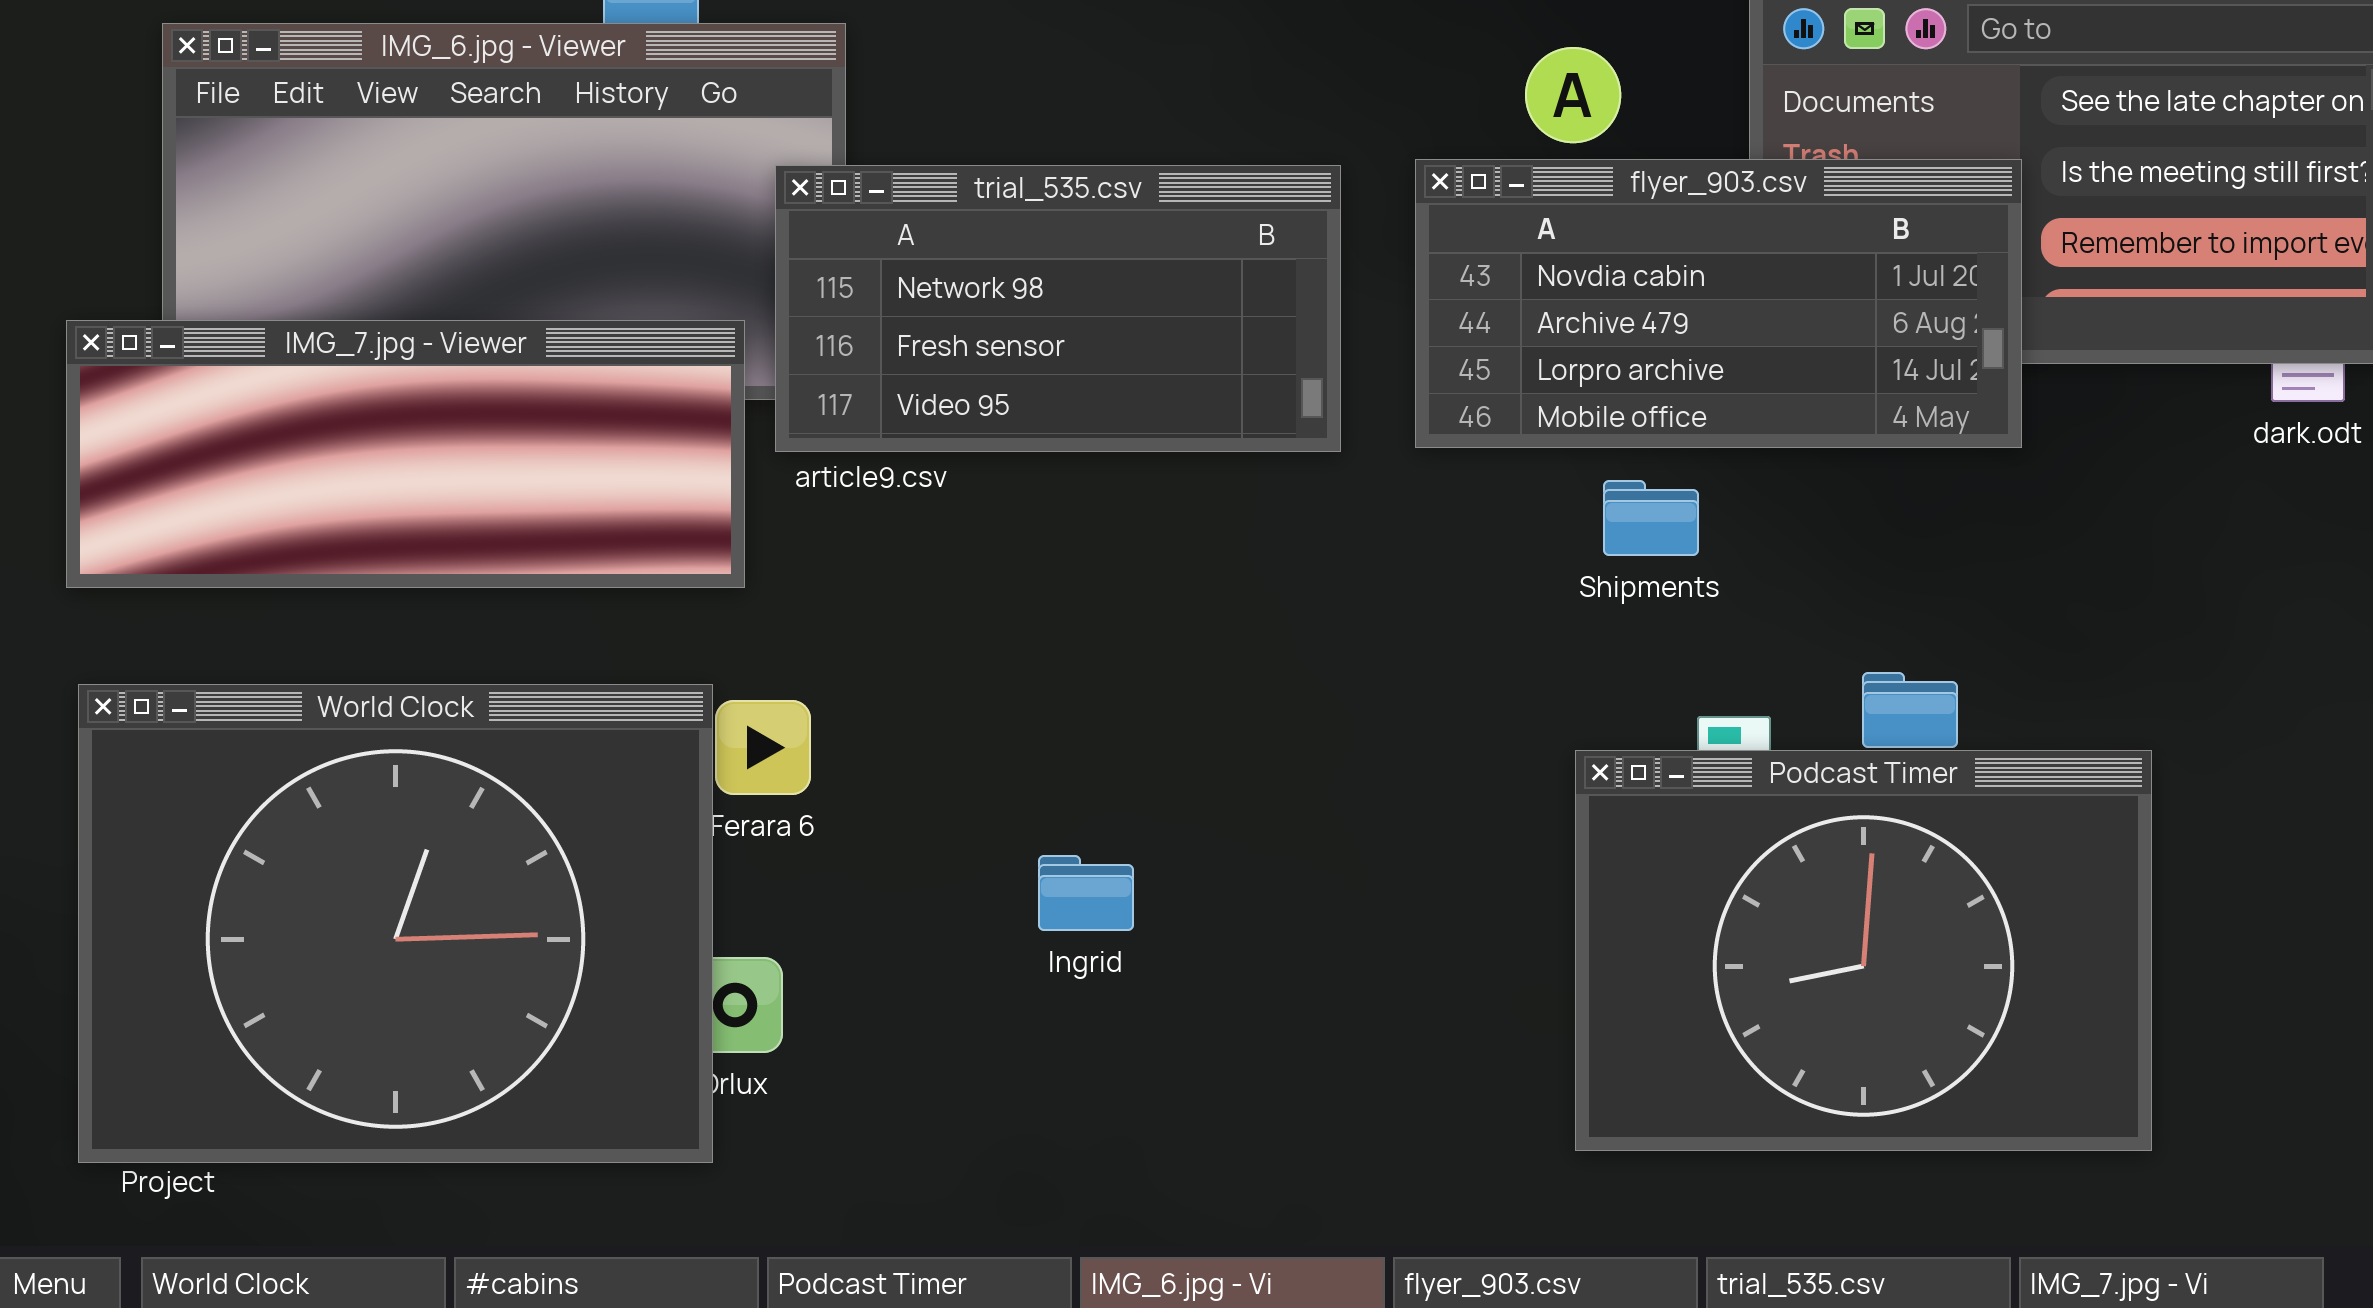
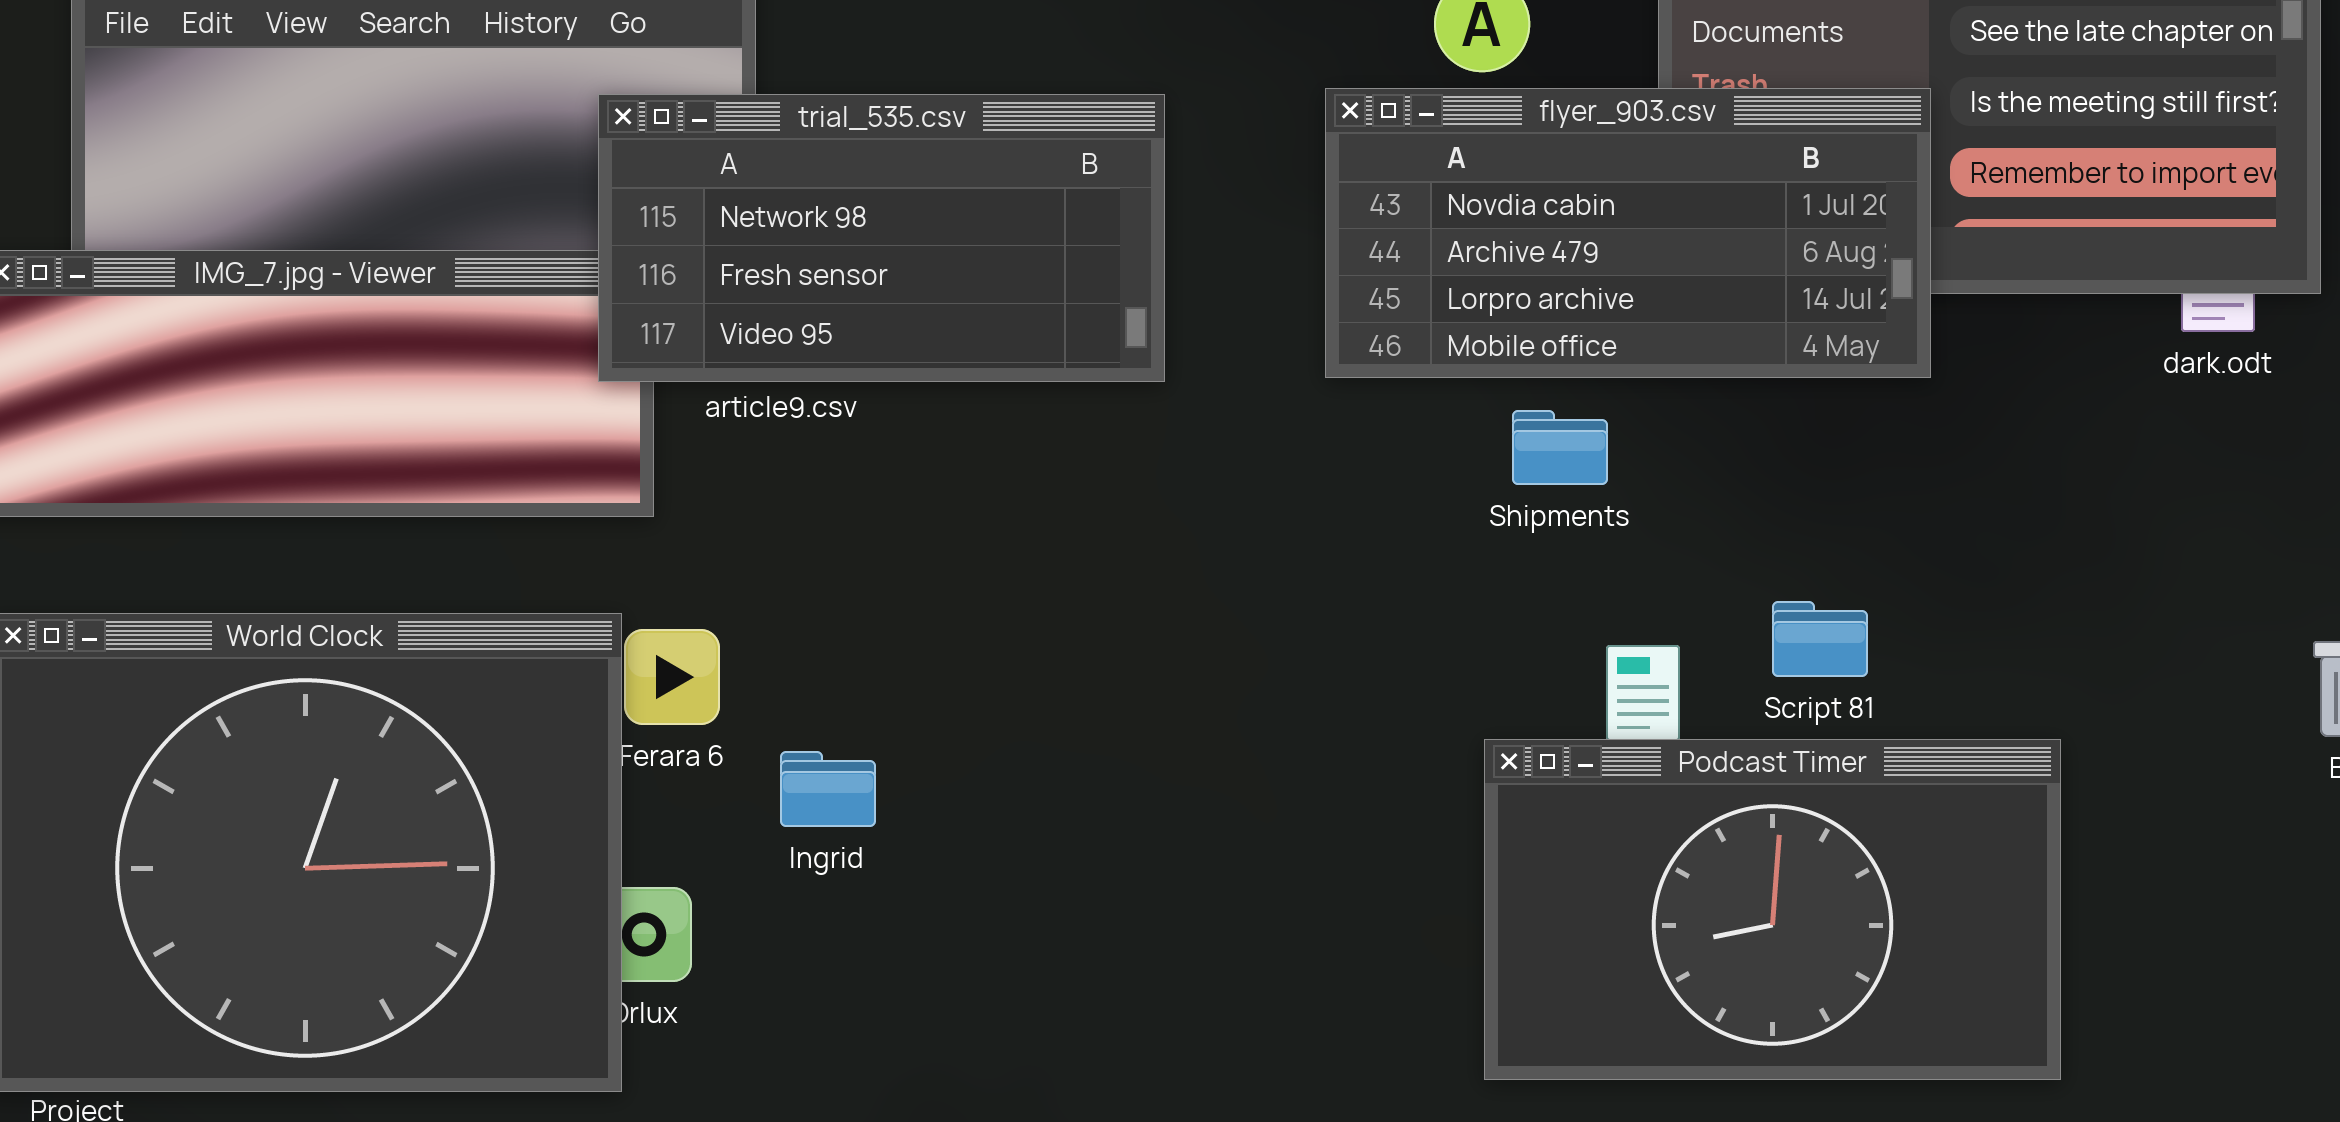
trial_535.csv: [775,165,1341,452] -> [598,94,1165,382], moved
Podcast Timer: [1575,750,2152,1151] -> [1484,739,2061,1080], resized
Ingrid: [1038,855,1134,931] -> [780,751,876,827], moved

